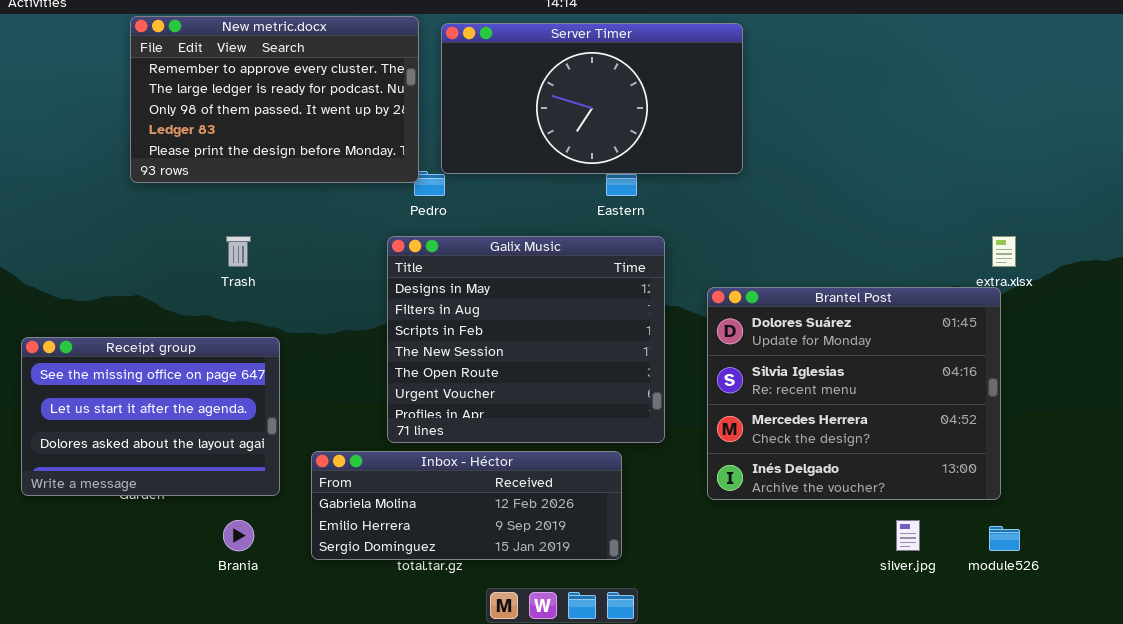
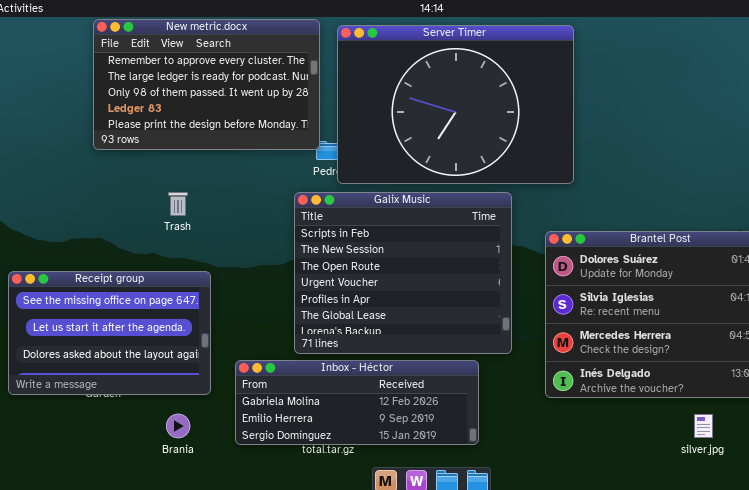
Server Timer: [441,23,743,174] -> [337,25,574,184], resized
Galix Music: [387,236,665,443] -> [294,192,512,354], scrolled down 2 rows

